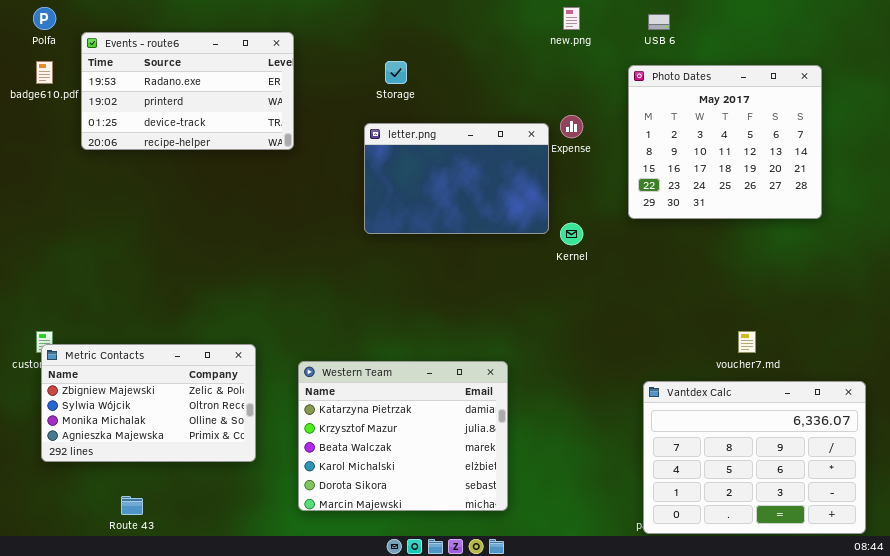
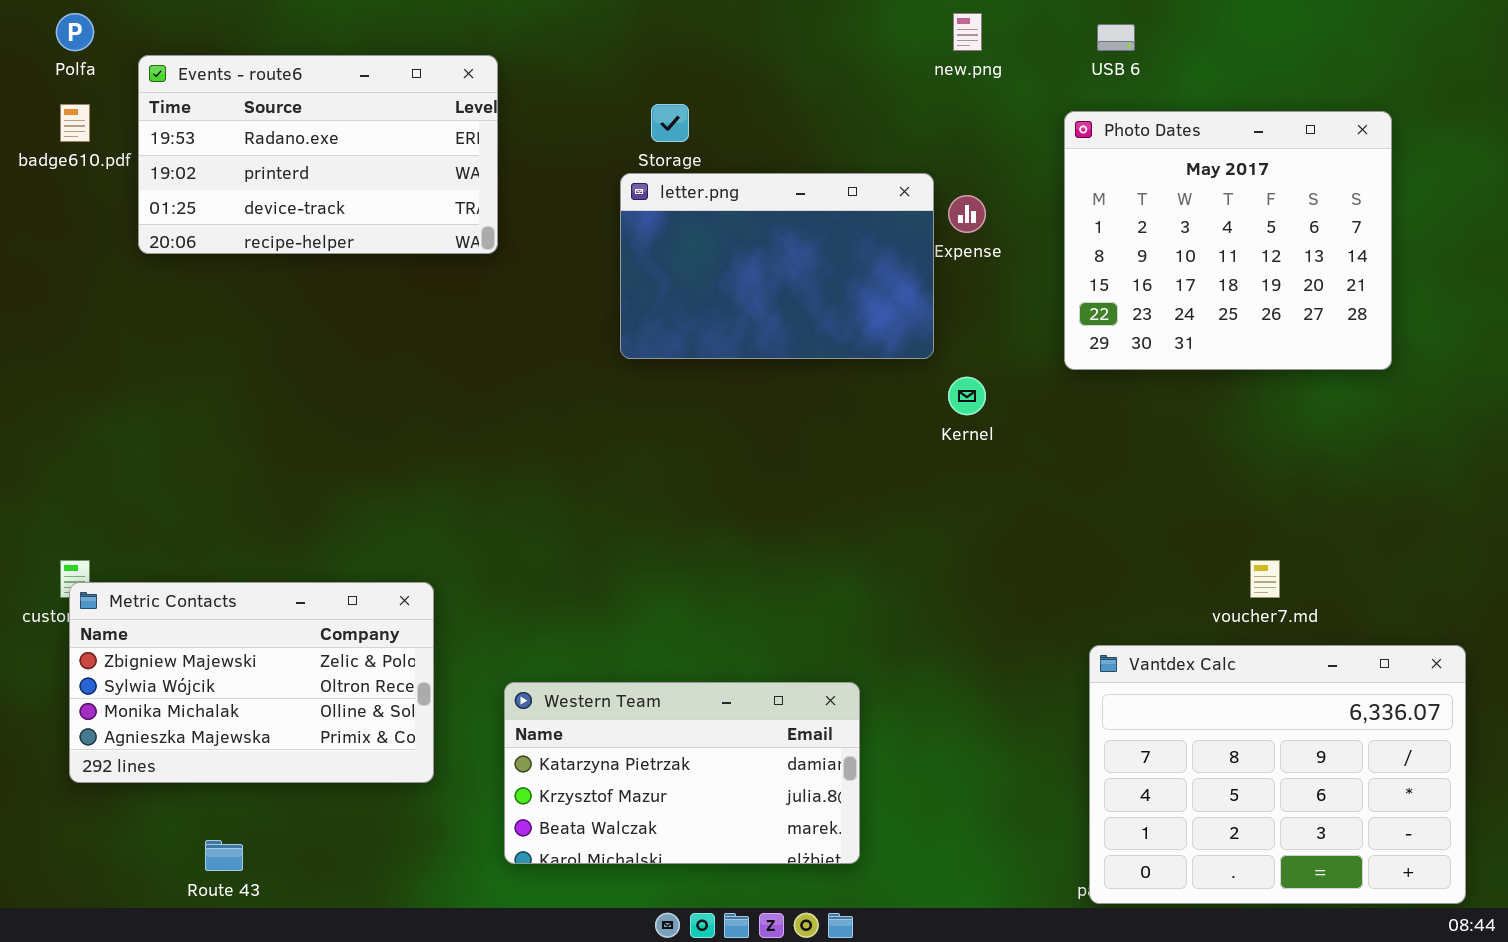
letter.png: [364,123,549,234] -> [620,173,934,359], moved
Western Team: [298,361,508,511] -> [504,682,860,864], resized

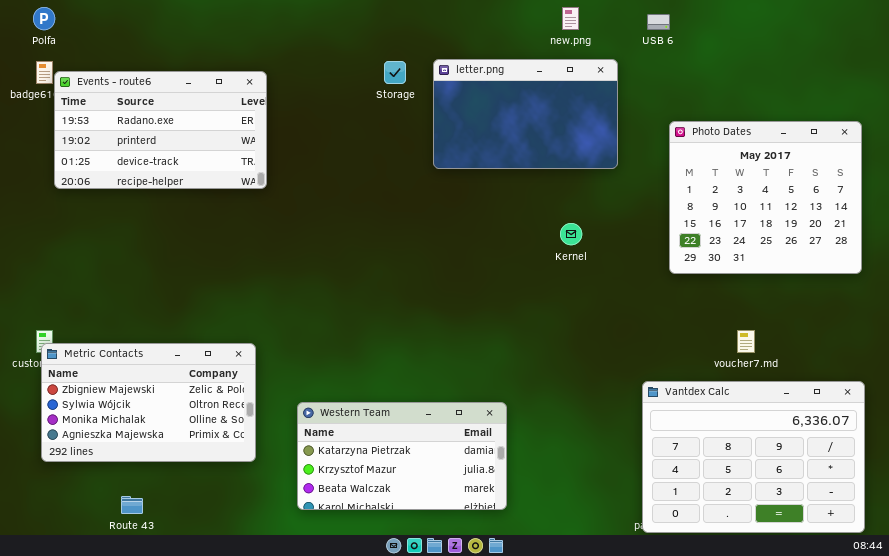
Events - route6: [138,55,498,254] -> [54,71,267,189], moved
Photo Dates: [1064,111,1392,370] -> [669,121,862,274], moved
letter.png: [620,173,934,359] -> [433,59,618,169], moved

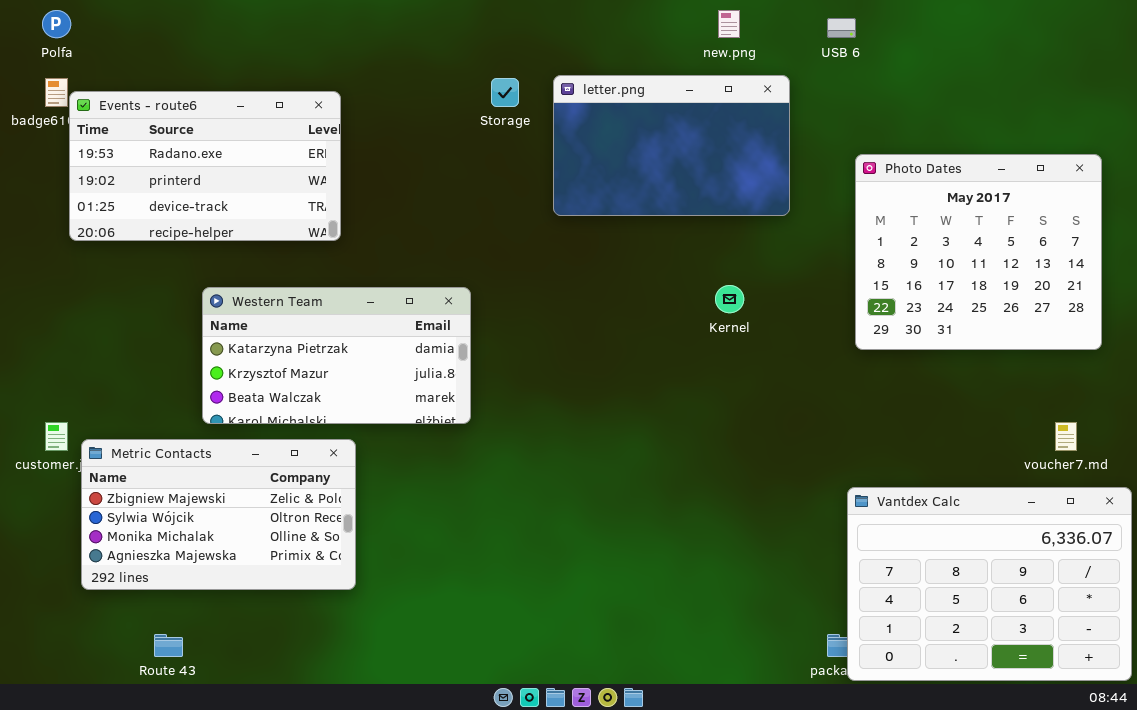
voucher7.md: [737,330,755,353] -> [1055,422,1077,451], moved
Metric Contacts: [41,343,256,462] -> [81,439,356,590], moved
Vantdex Calc: [642,381,865,533] -> [847,487,1132,681], moved
Western Team: [297,402,507,510] -> [202,287,471,424], moved

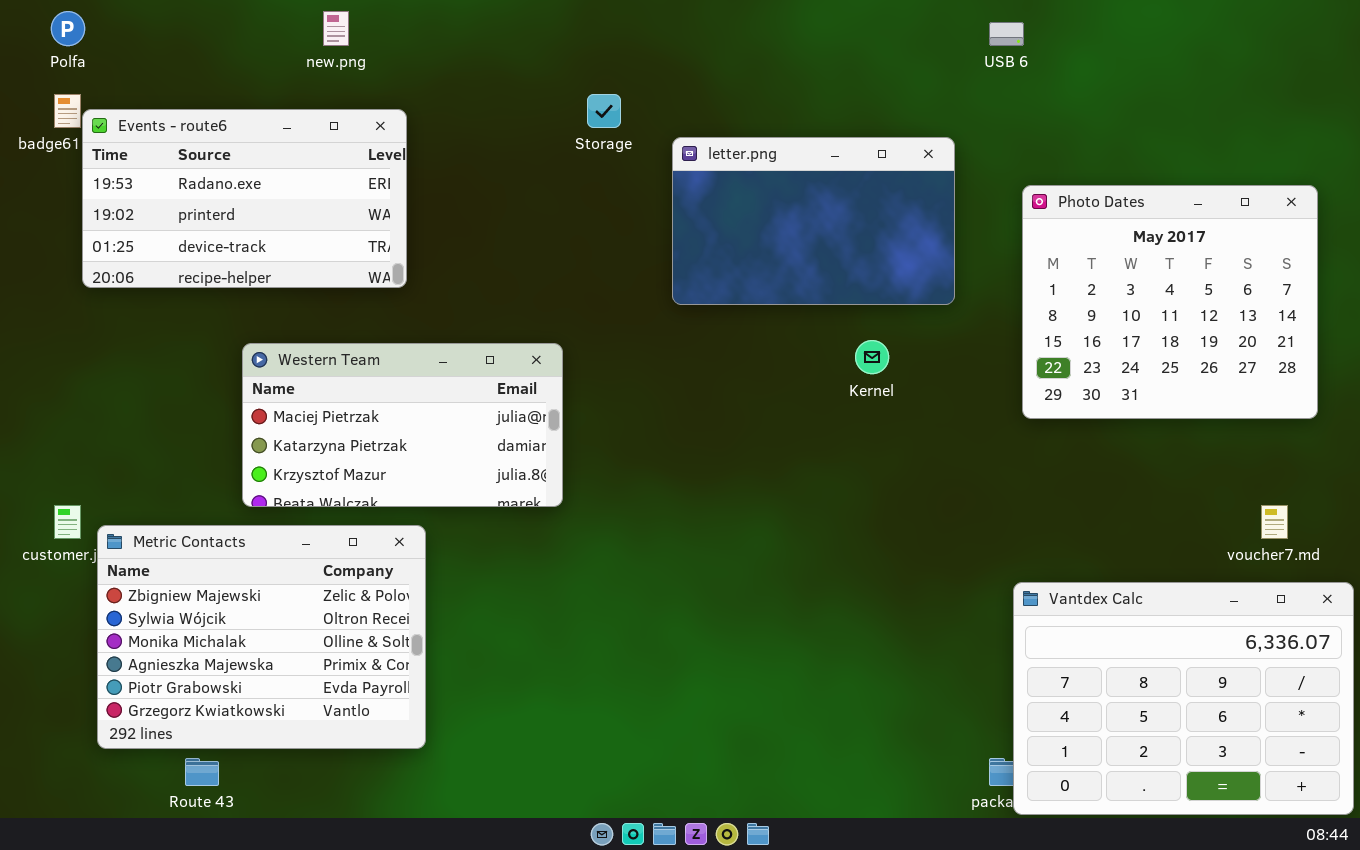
new.png: [718,10,740,38] -> [323,11,349,46], moved
letter.png: [553,75,790,216] -> [672,137,955,305], moved
Western Team: [202,287,471,424] -> [242,343,563,507], scrolled up 1 row
Metric Contacts: [81,439,356,590] -> [97,525,426,749], resized

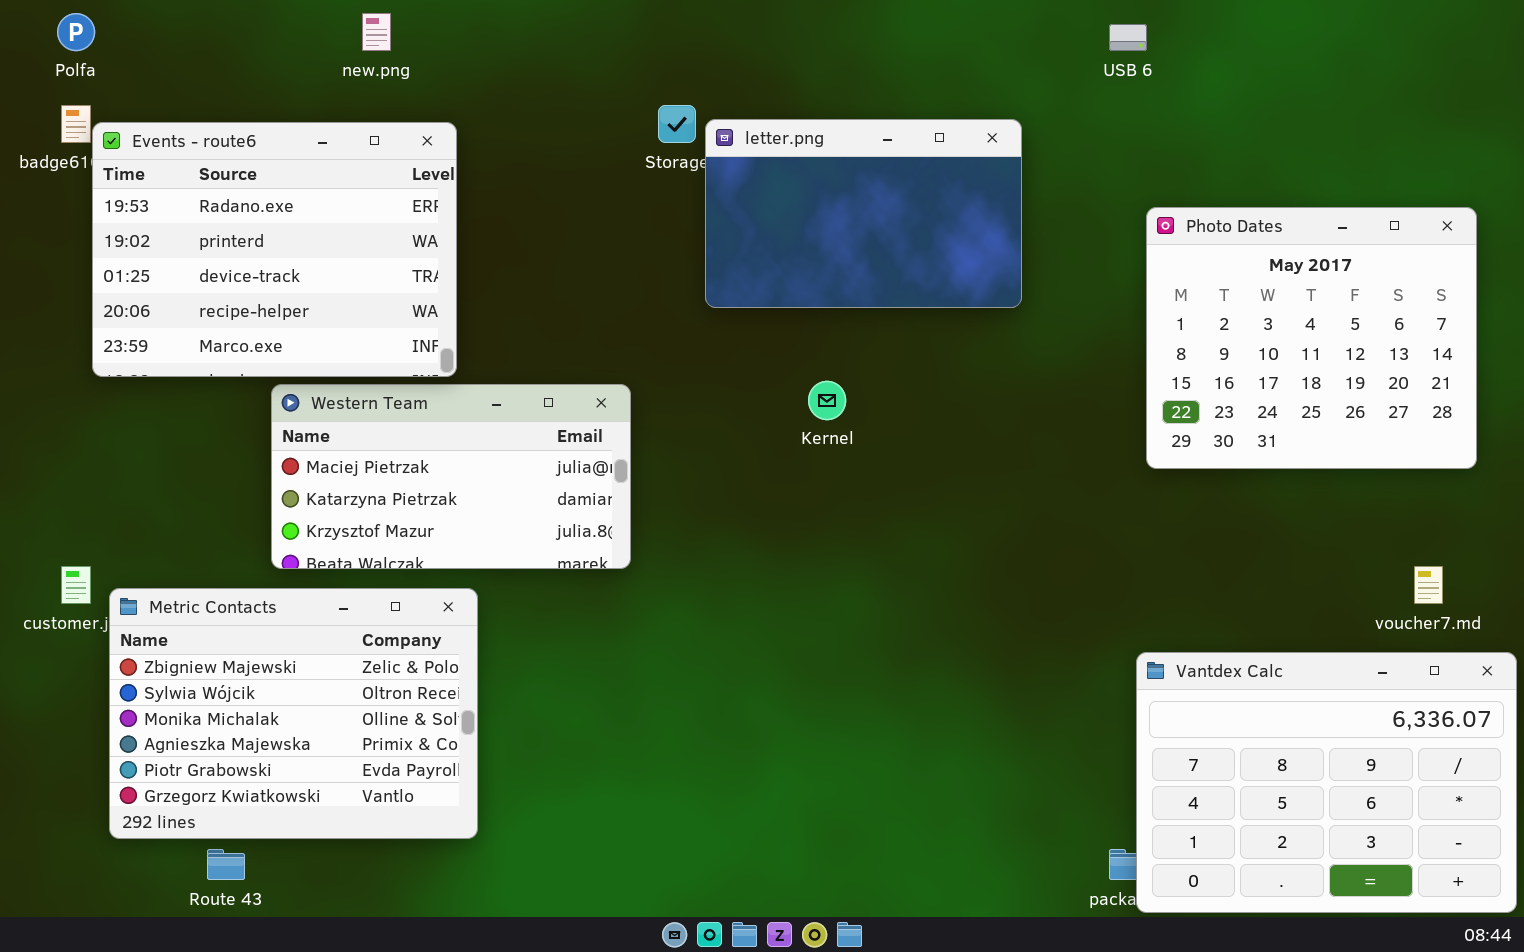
Events - route6: [82,109,407,288] -> [92,122,457,377], resized
letter.png: [672,137,955,305] -> [705,119,1022,308], moved
Kernel: [855,340,889,374] -> [808,381,846,420], moved

